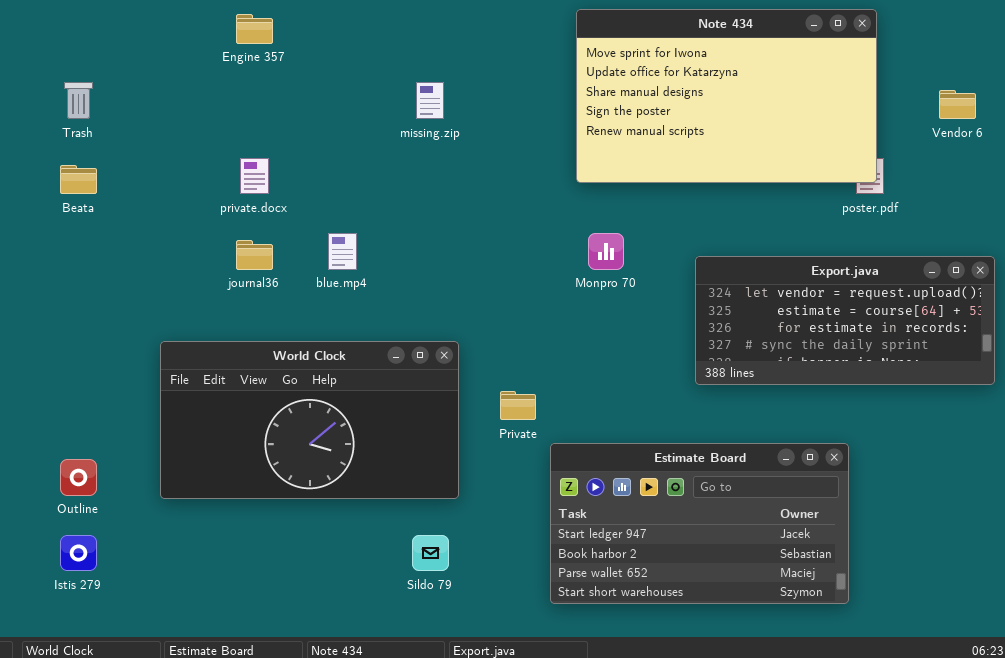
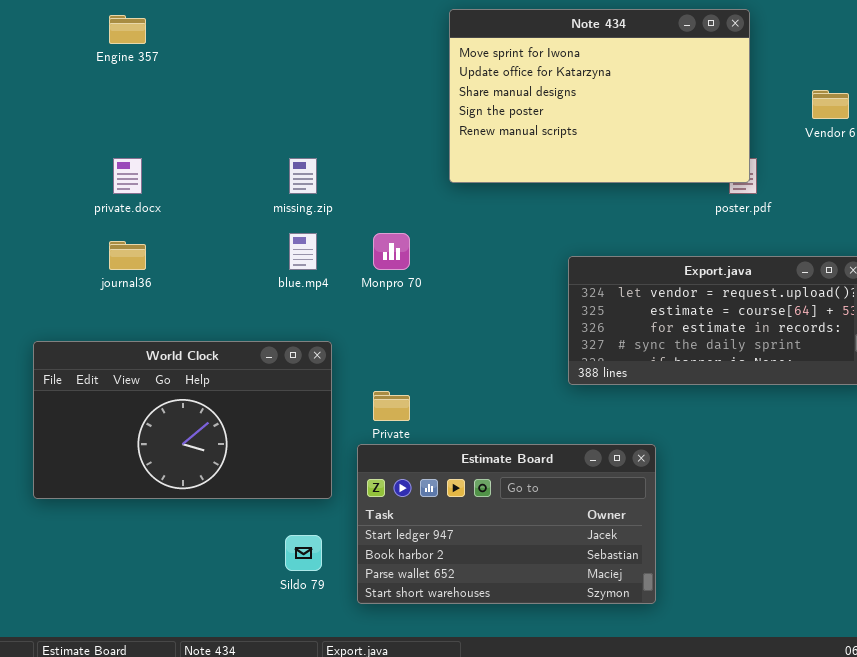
missing.zip: [416,82,444,119] -> [289,158,317,194], moved
blue.mp4: [328,233,357,270] -> [289,233,317,270], moved
Monpro 70: [588,233,624,270] -> [373,233,410,270], moved
Estimate Board: [550,443,849,604] -> [357,444,656,604], moved

